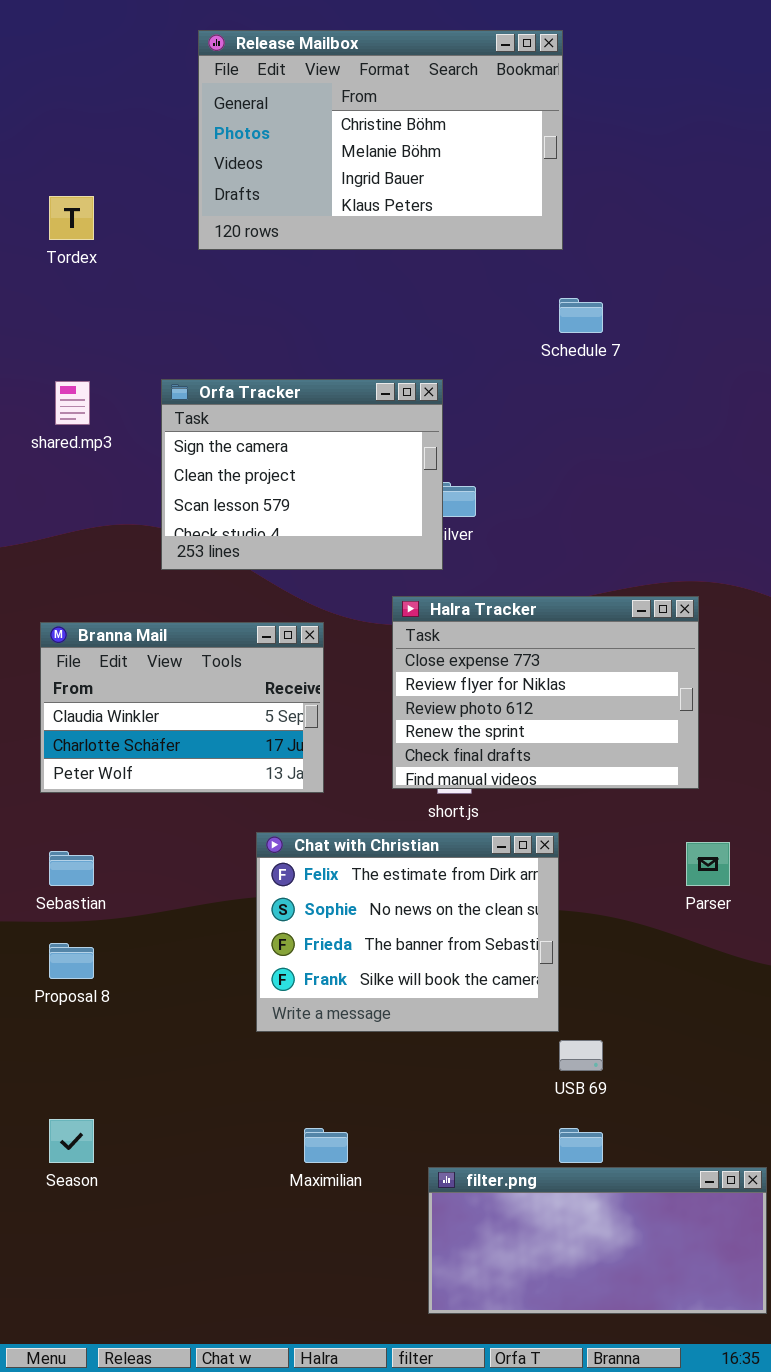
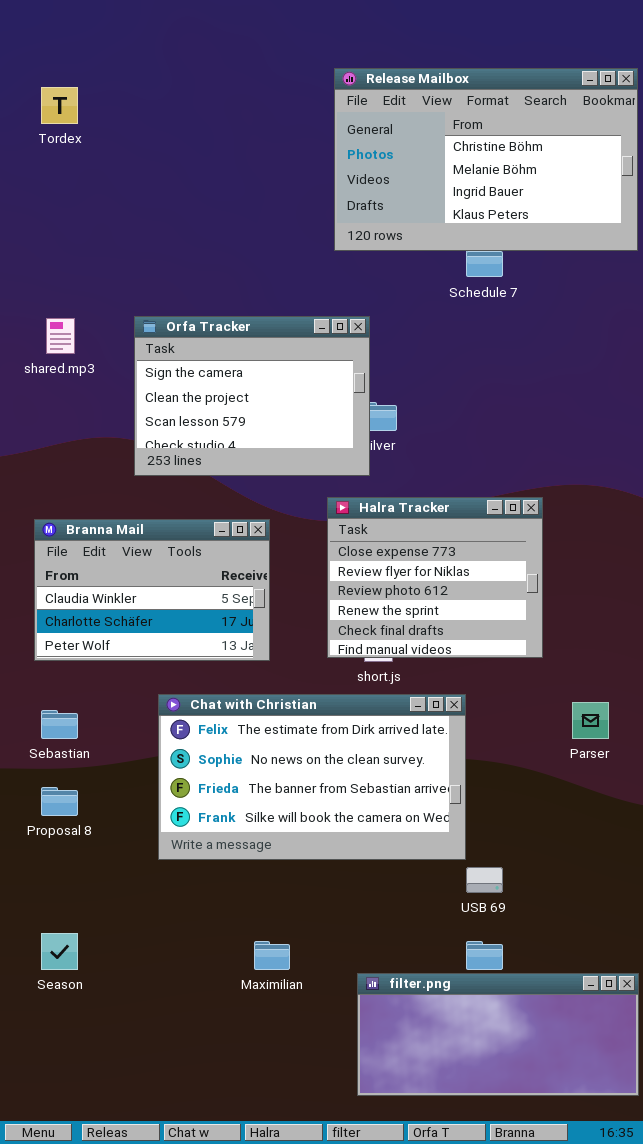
Release Mailbox: [198,30,563,250] -> [334,68,638,251], moved
Tordex: [49,196,94,240] -> [41,87,78,124], moved
Halra Tracker: [392,596,699,789] -> [327,497,543,658], resized
Chat with Christian: [256,832,559,1032] -> [158,694,466,860], resized

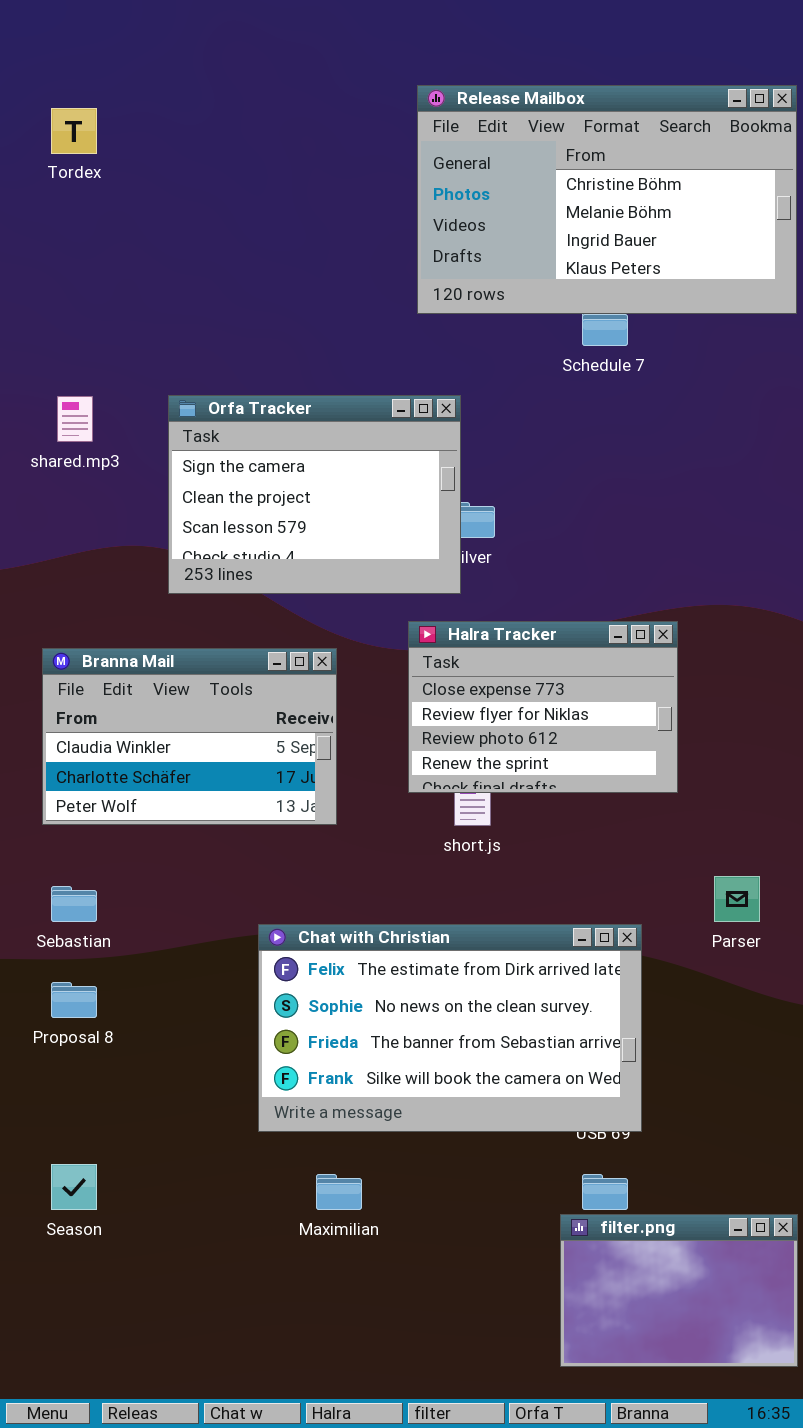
Halra Tracker: [327,497,543,658] -> [408,621,678,793], resized
Chat with Christian: [158,694,466,860] -> [258,924,642,1132], moved
filter.png: [357,973,639,1096] -> [560,1214,798,1367], resized

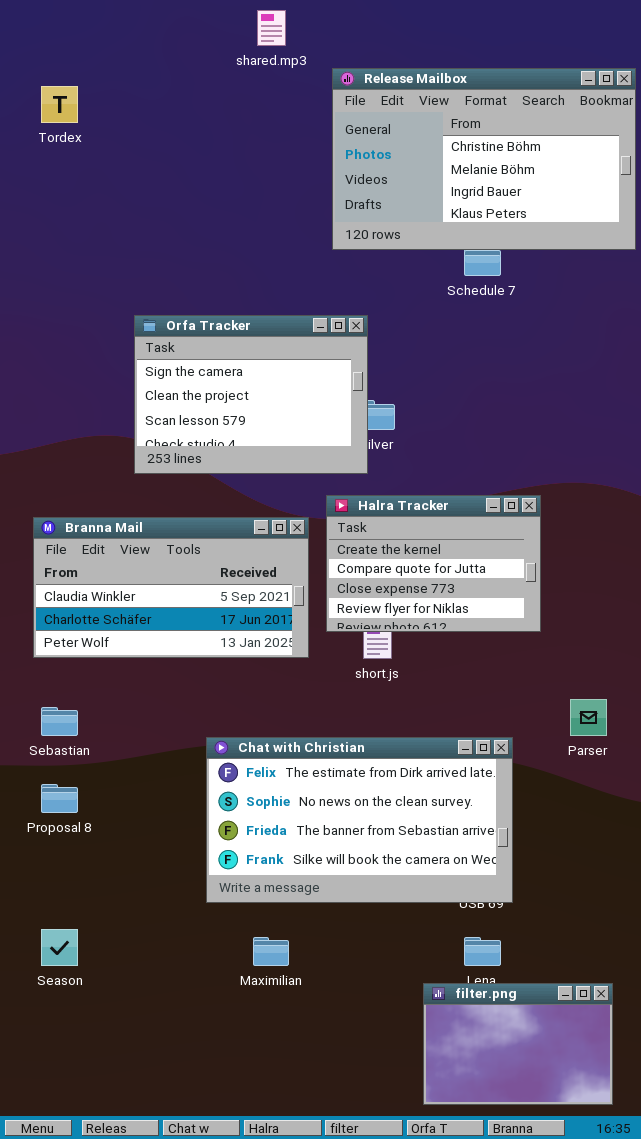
shared.mp3: [57,396,93,442] -> [257,10,286,46], moved
Halra Tracker: [408,621,678,793] -> [326,495,541,632], scrolled up 2 rows
Branna Mail: [42,648,337,825] -> [33,517,309,658], resized
filter.png: [560,1214,798,1367] -> [423,983,613,1105], moved

